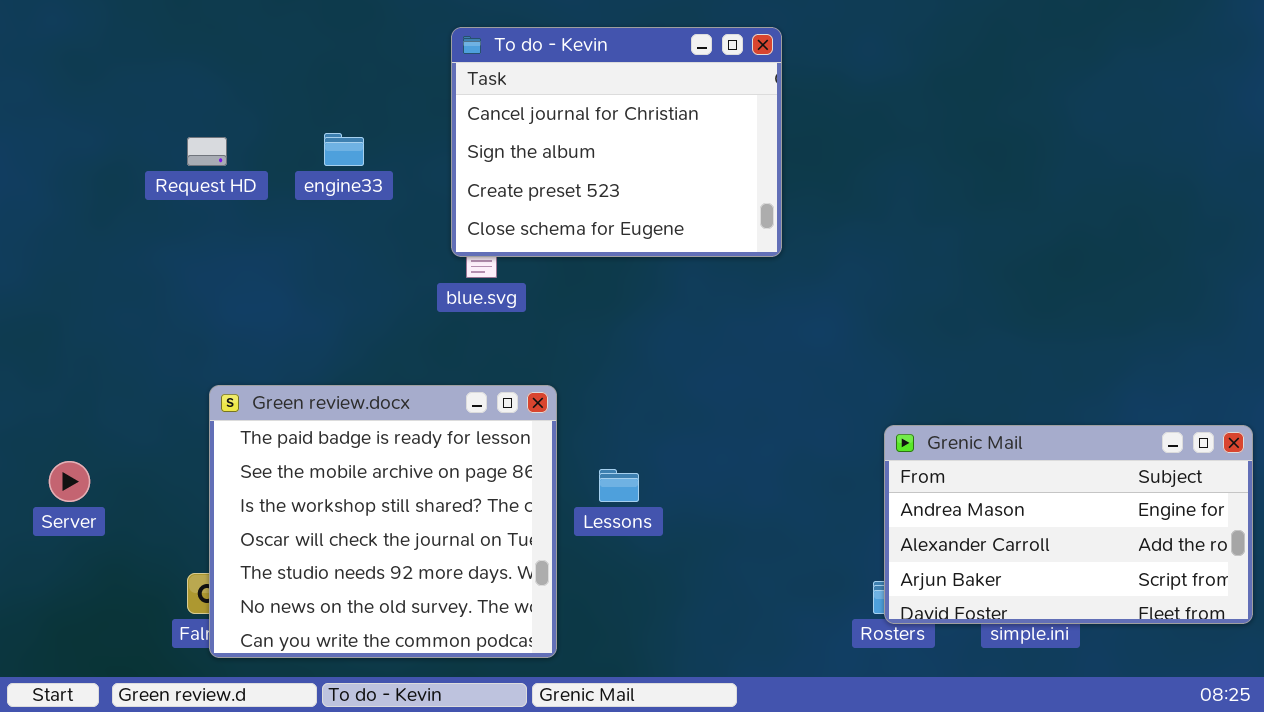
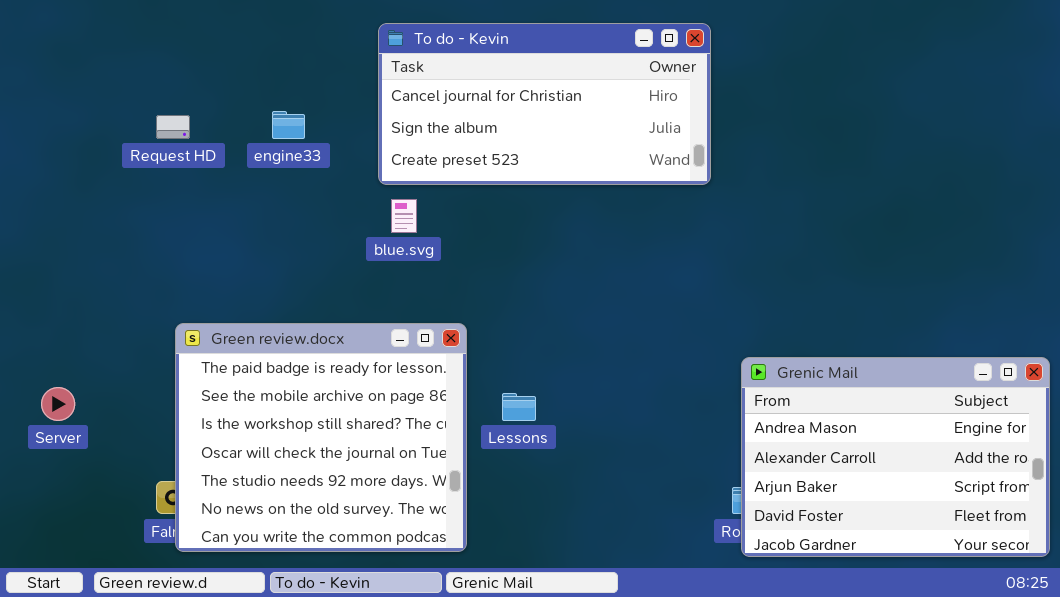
To do - Kevin: [451,27,782,257] -> [378,23,711,185], resized
Grenic Mail: [884,425,1253,624] -> [741,357,1050,557], resized

